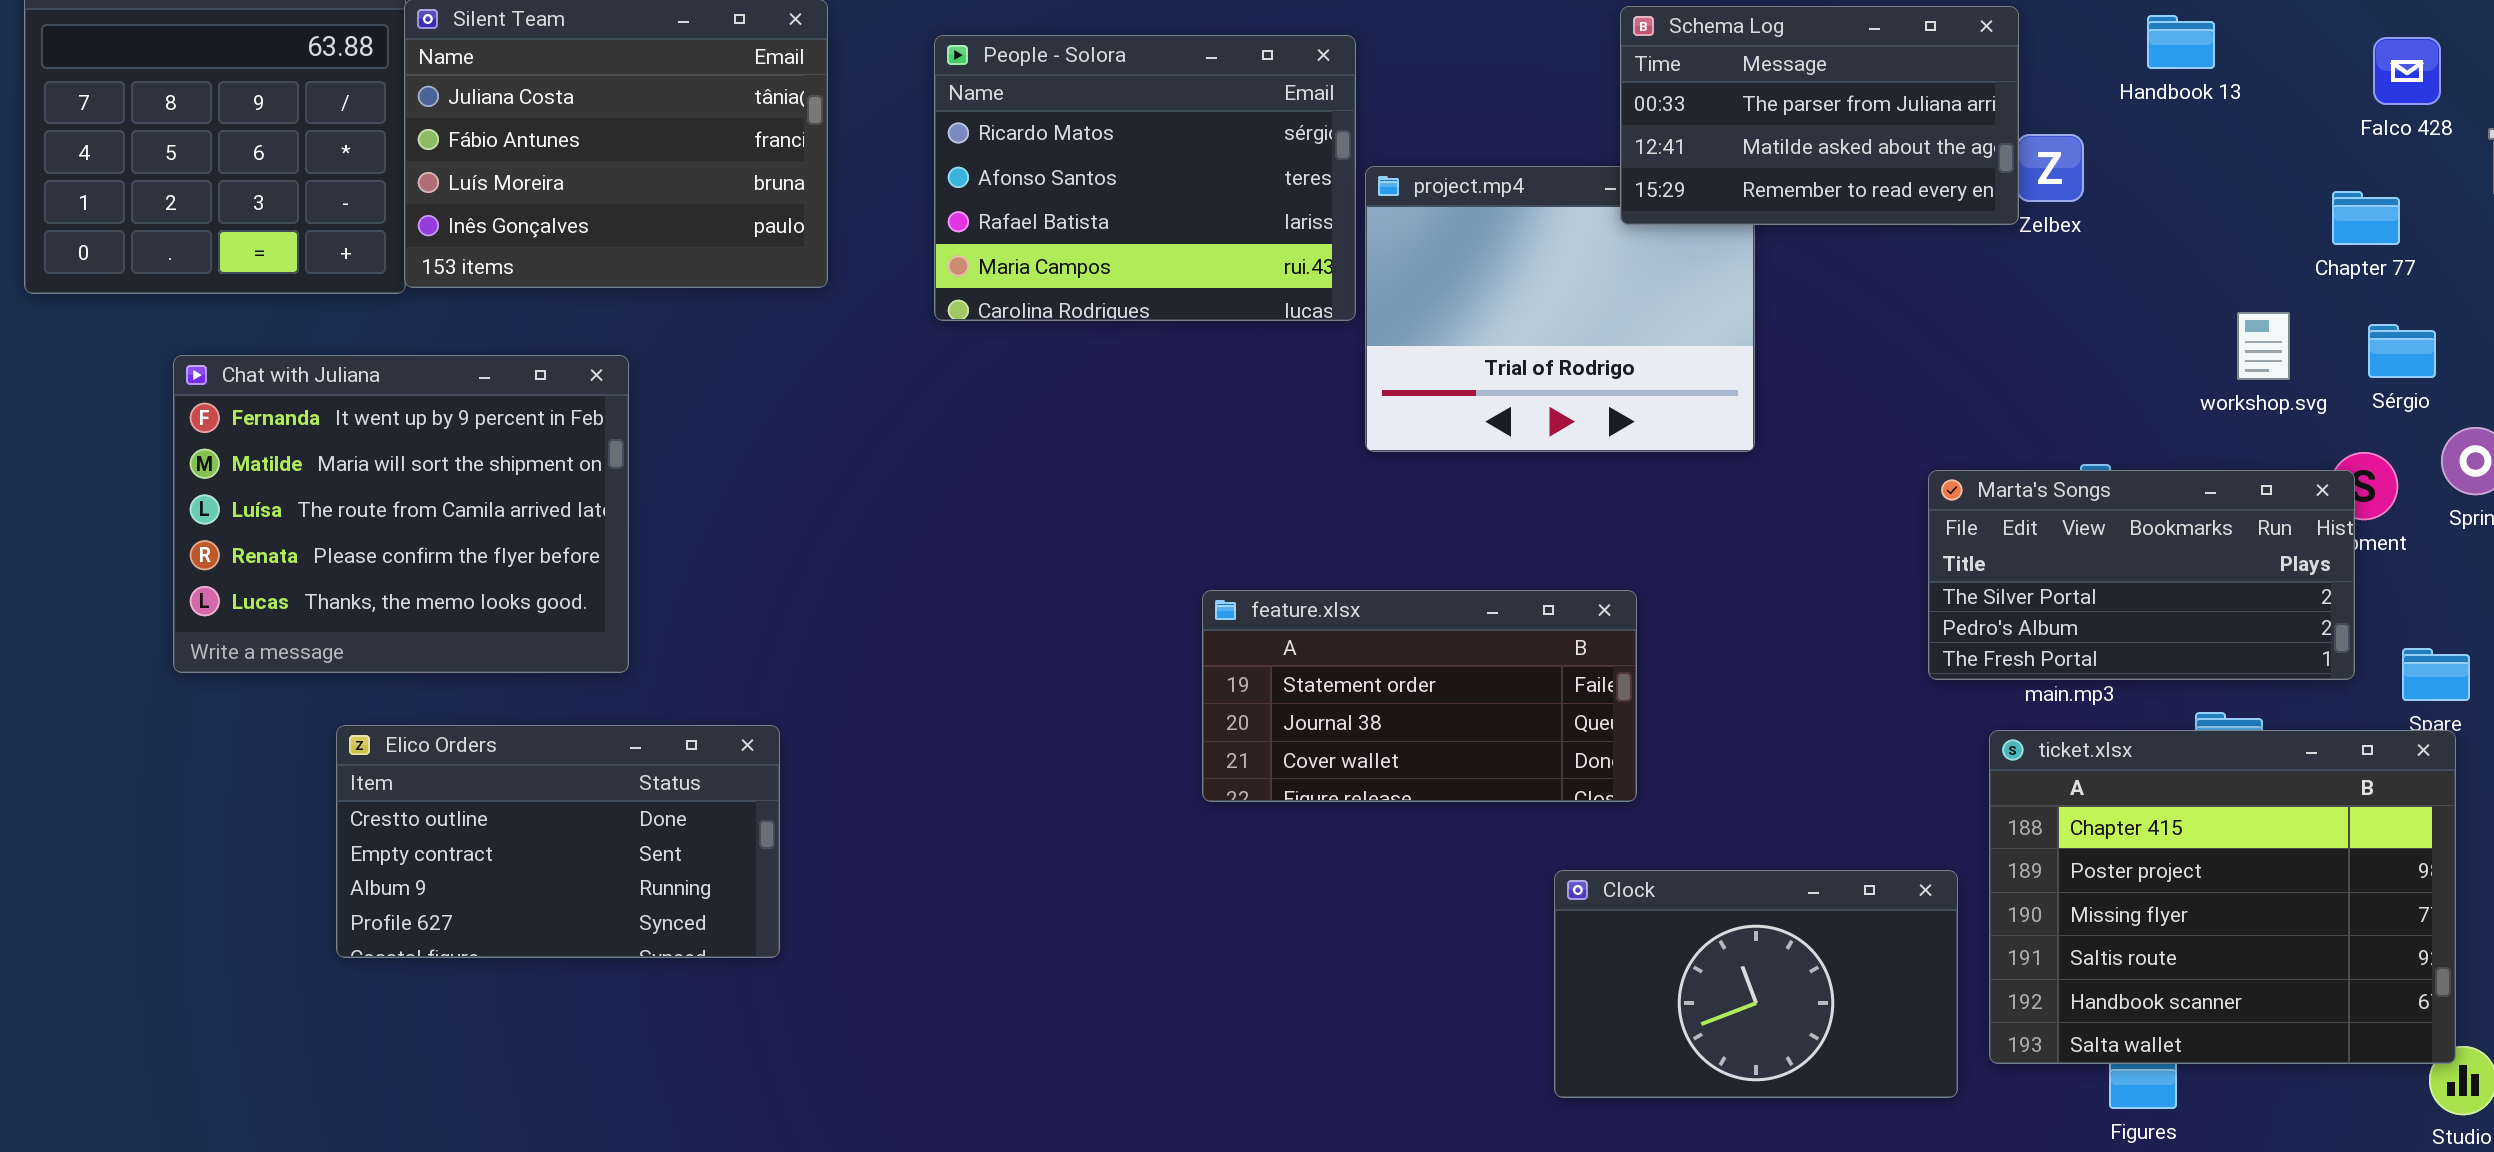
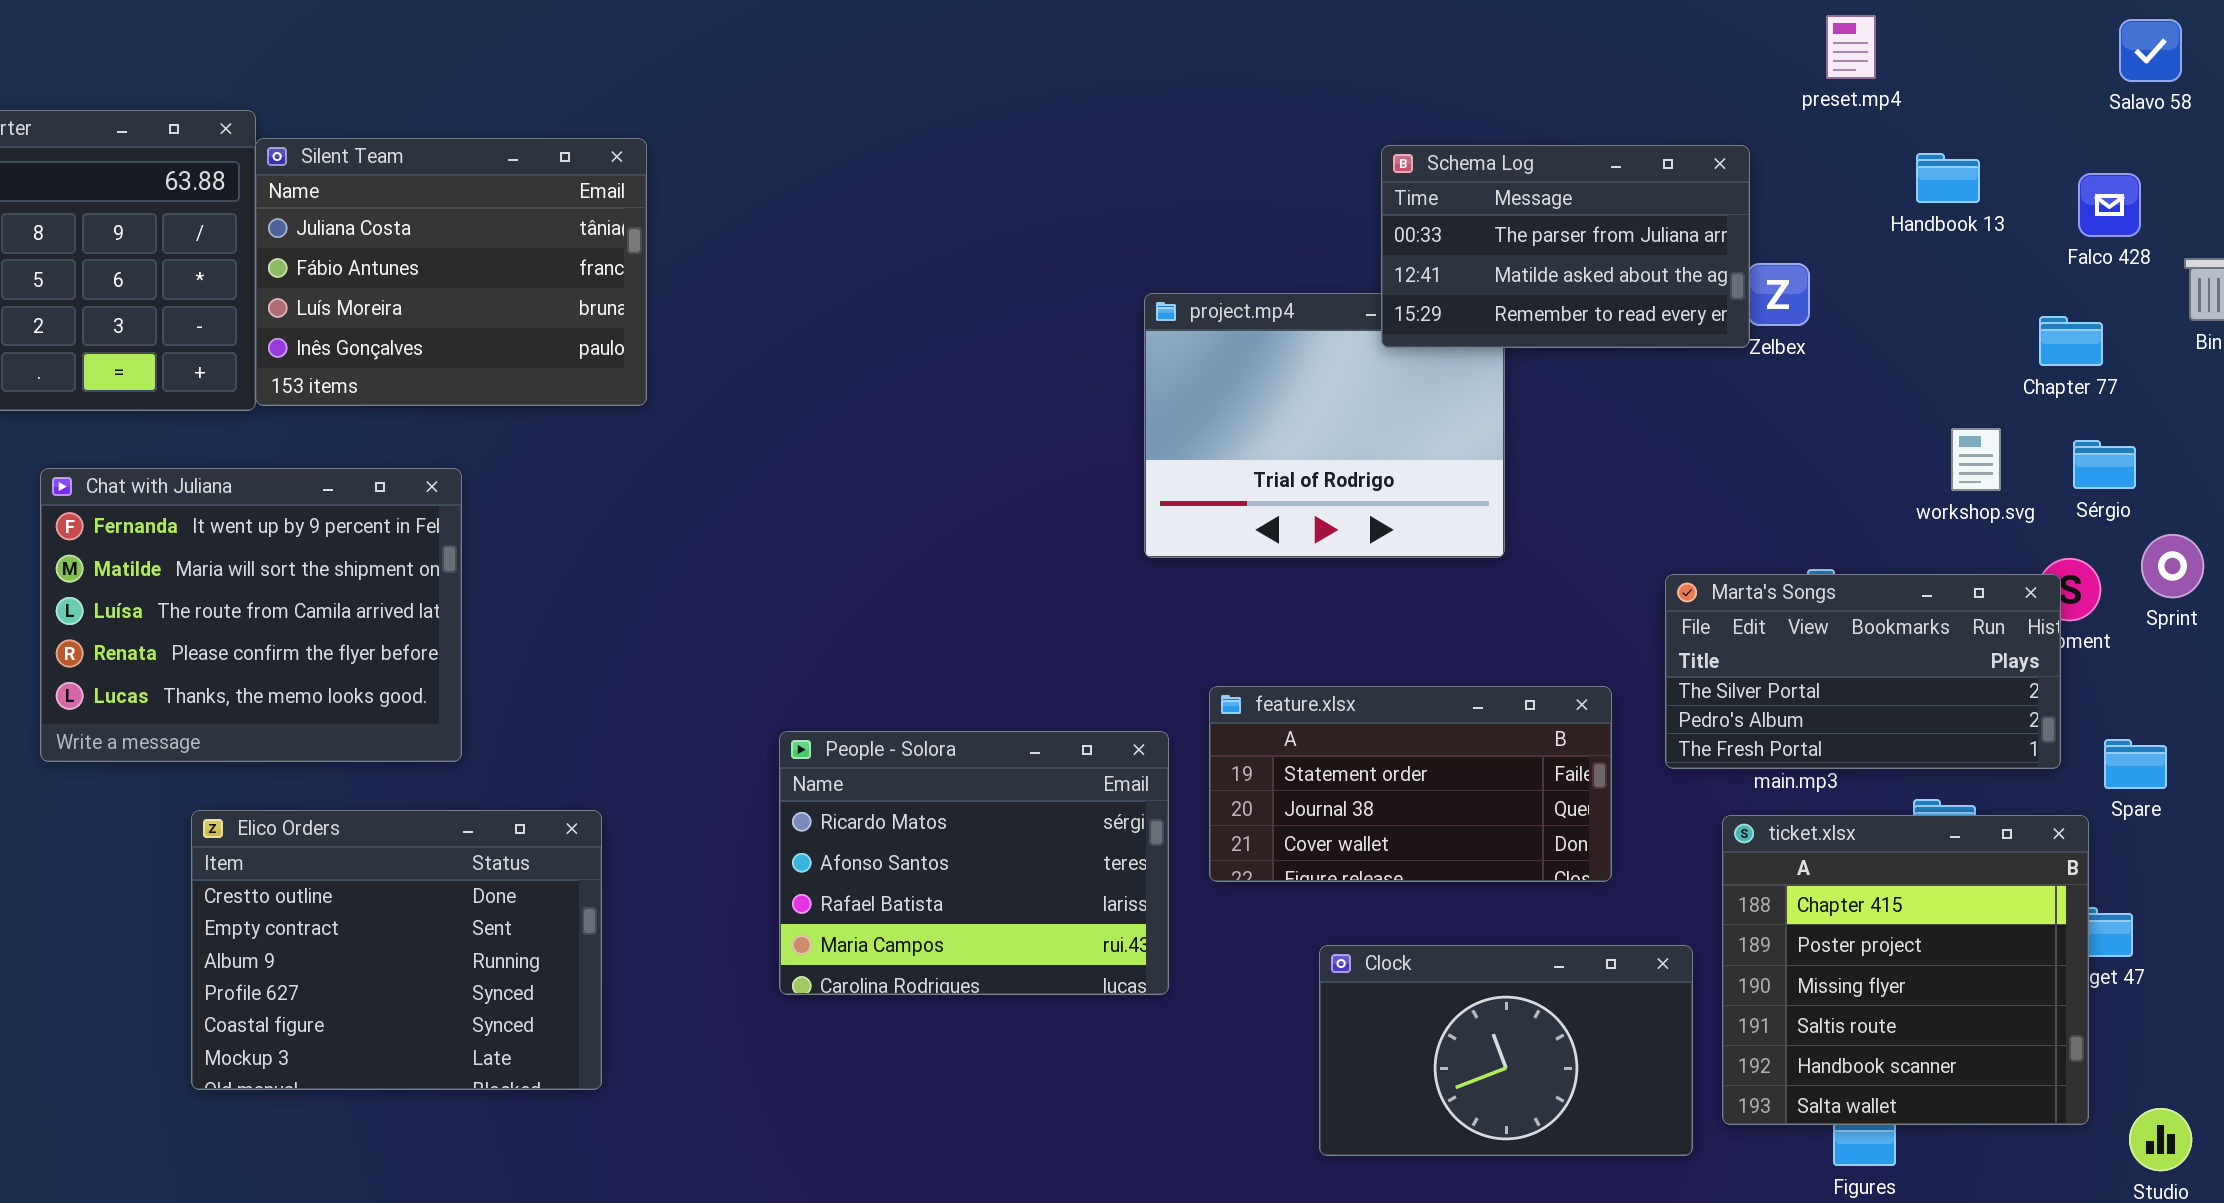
Handbook 13: [2147,15,2215,69] -> [1916,153,1980,203], moved
People - Solora: [934,35,1356,321] -> [779,731,1169,995], moved
feature.xlsx: [1202,590,1637,802] -> [1209,686,1612,882], moved
Elico Orders: [336,725,780,958] -> [191,810,602,1090], resized
ticket.xlsx: [1989,730,2456,1064] -> [1722,815,2089,1125], resized

